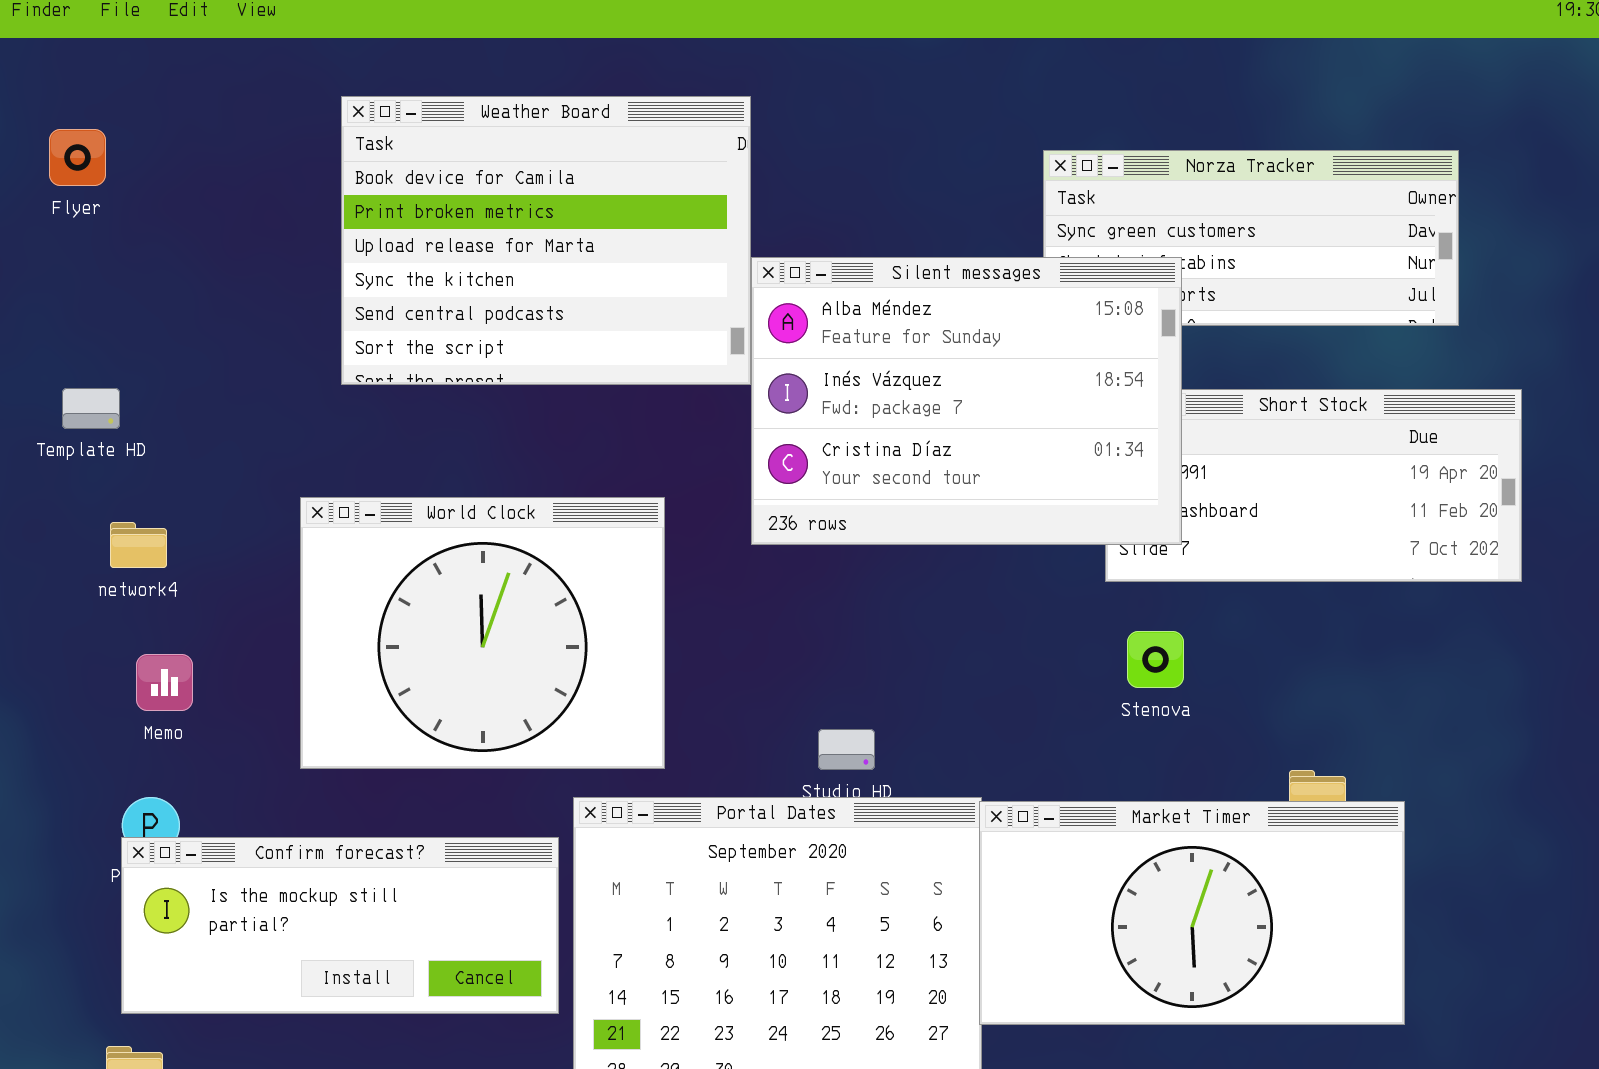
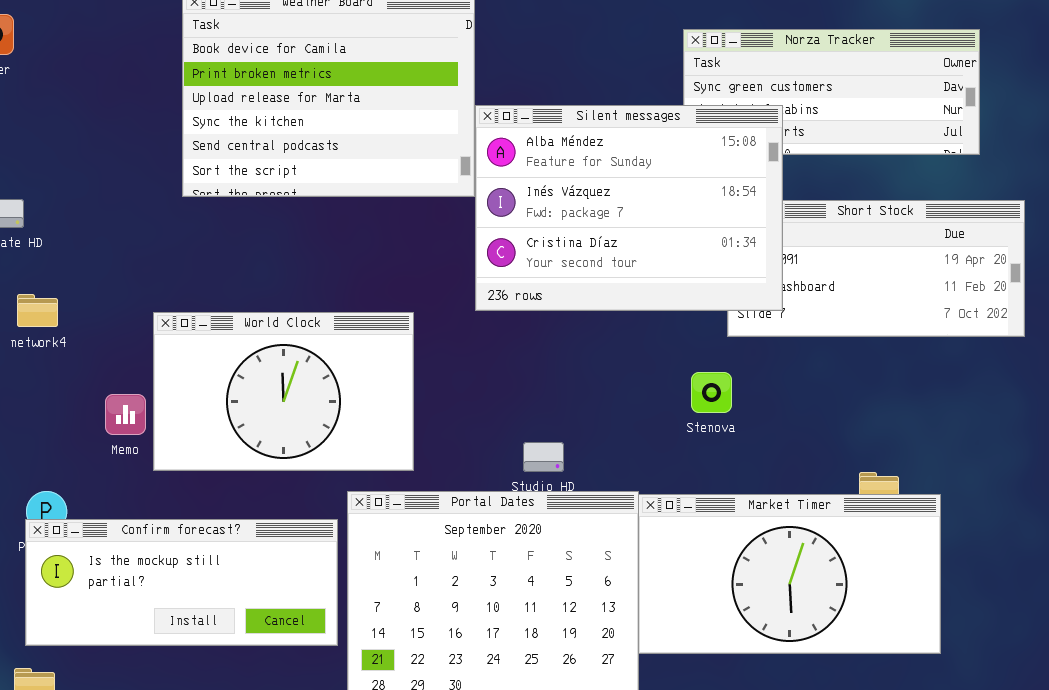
World Clock: [300,497,665,769] -> [153,312,414,471], resized
Stenova: [1127,631,1184,688] -> [691,372,732,413], moved
Memo: [136,654,193,711] -> [105,394,146,435], moved

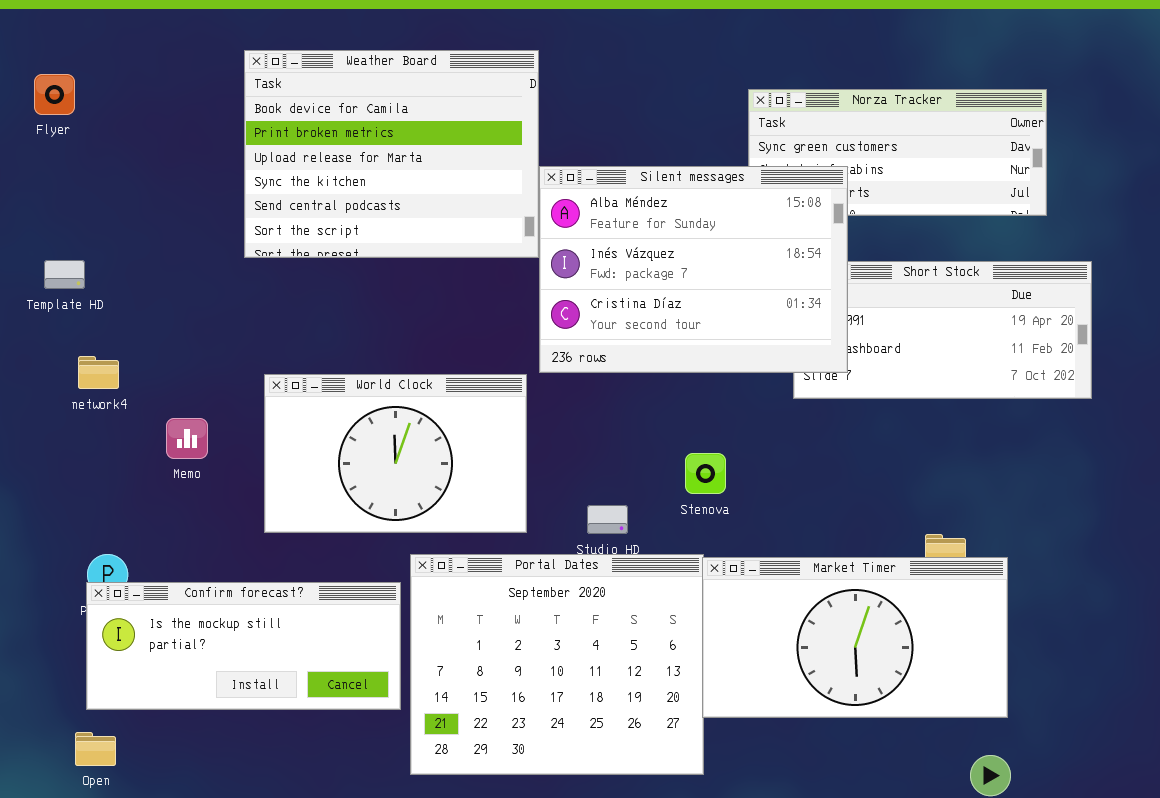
World Clock: [153,312,414,471] -> [264,374,527,533], moved
Stenova: [691,372,732,413] -> [685,453,726,494], moved
Memo: [105,394,146,435] -> [166,418,208,459], moved

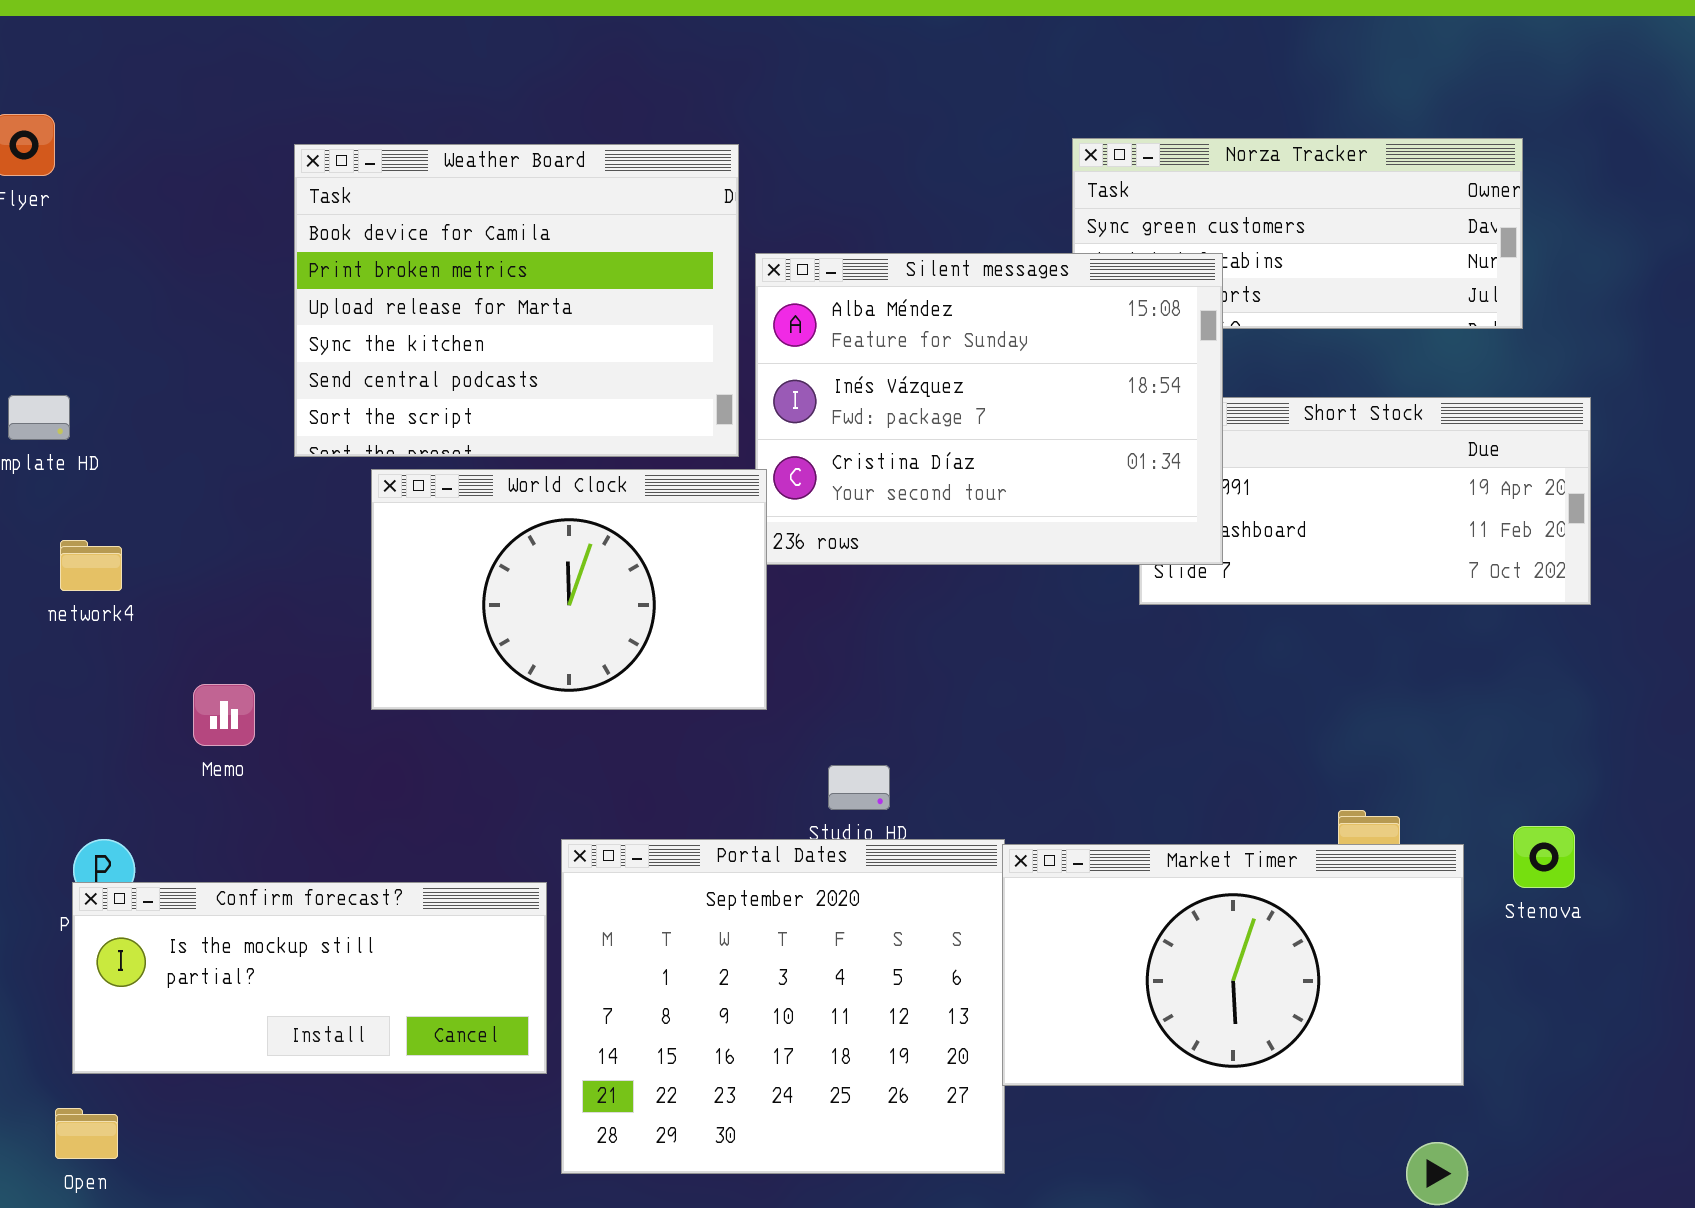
Weather Board: [244,50,539,258] -> [294,144,739,457], moved
World Clock: [264,374,527,533] -> [371,469,767,710], moved
Memo: [166,418,208,459] -> [193,684,255,746], moved
Stenova: [685,453,726,494] -> [1513,826,1575,888], moved

